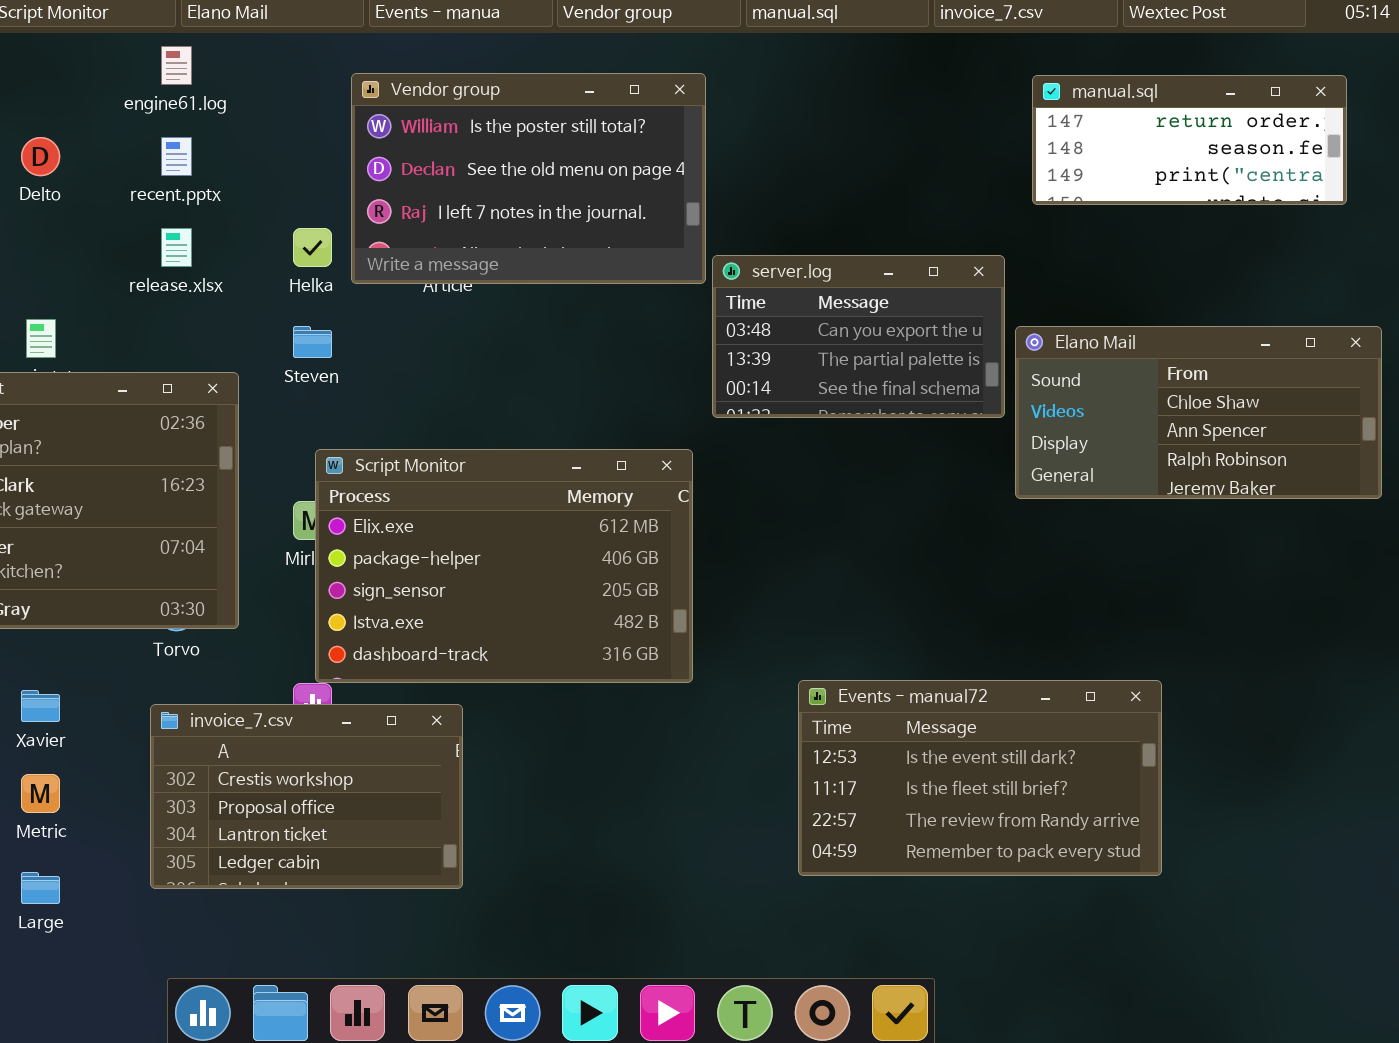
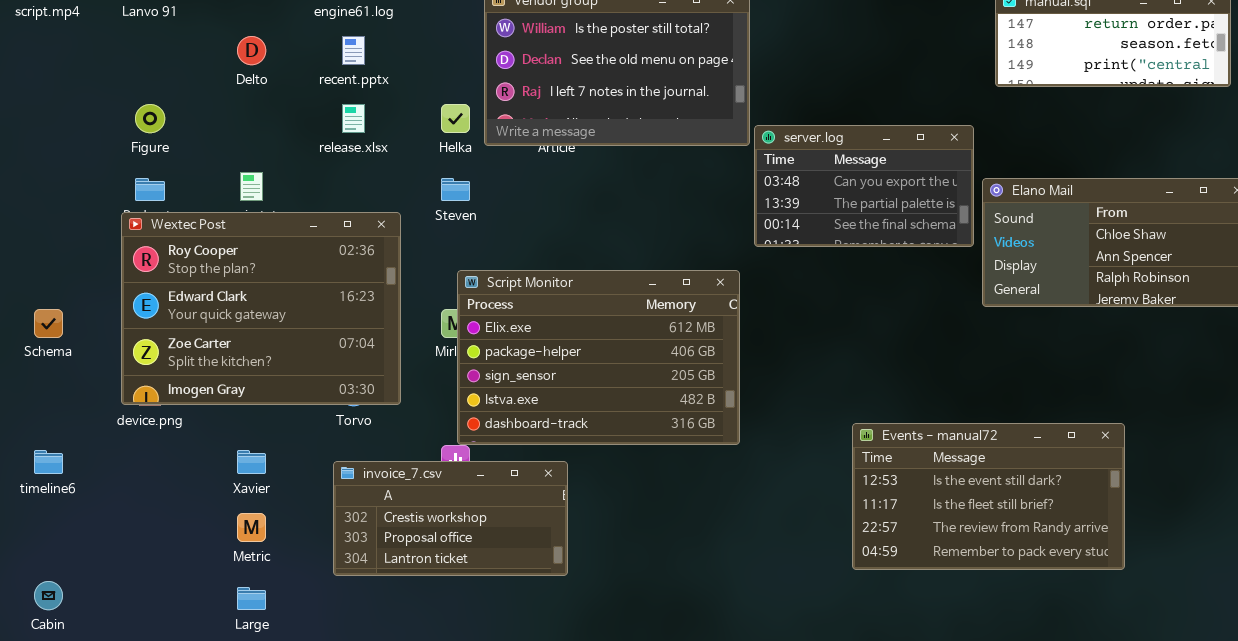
Events - manual72: [798,680,1162,876] -> [852,423,1125,570], moved
invoice_7.csv: [150,704,463,889] -> [333,461,568,576], resized

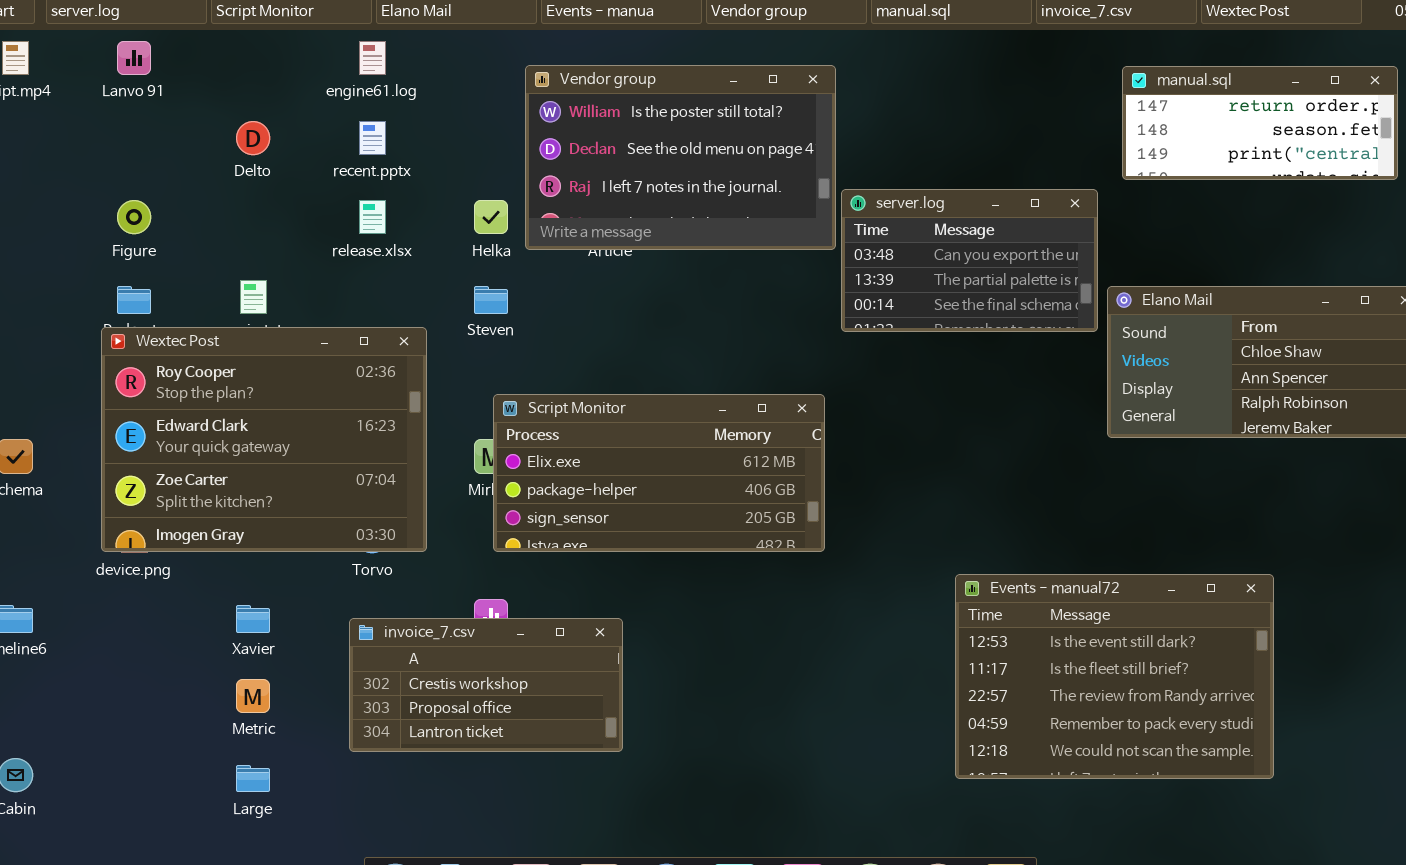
server.log: [754,125,974,247] -> [841,189,1098,332], moved
Script Monitor: [457,270,740,445] -> [493,394,825,552], resized
Events - manual72: [852,423,1125,570] -> [955,574,1274,779], resized

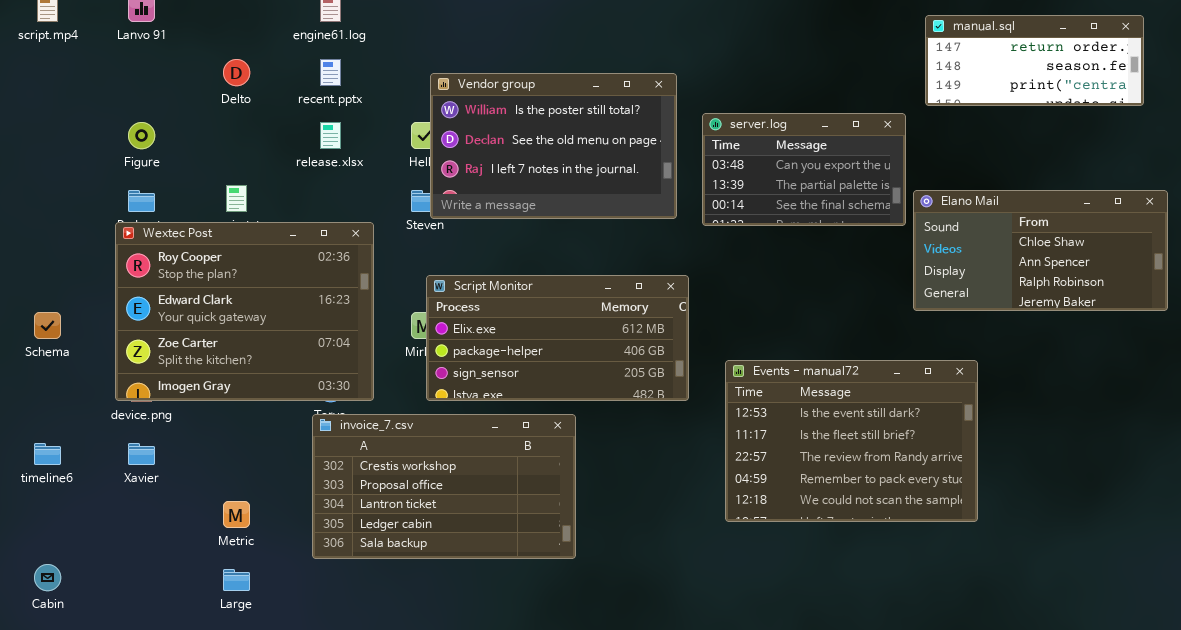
Vendor group: [525,65,836,250] -> [430,73,677,219], moved
Events - manual72: [955,574,1274,779] -> [725,360,978,522], moved
Xavier: [236,605,270,633] -> [128,443,155,465], moved
invoice_7.csv: [349,618,623,752] -> [312,414,576,559], resized

